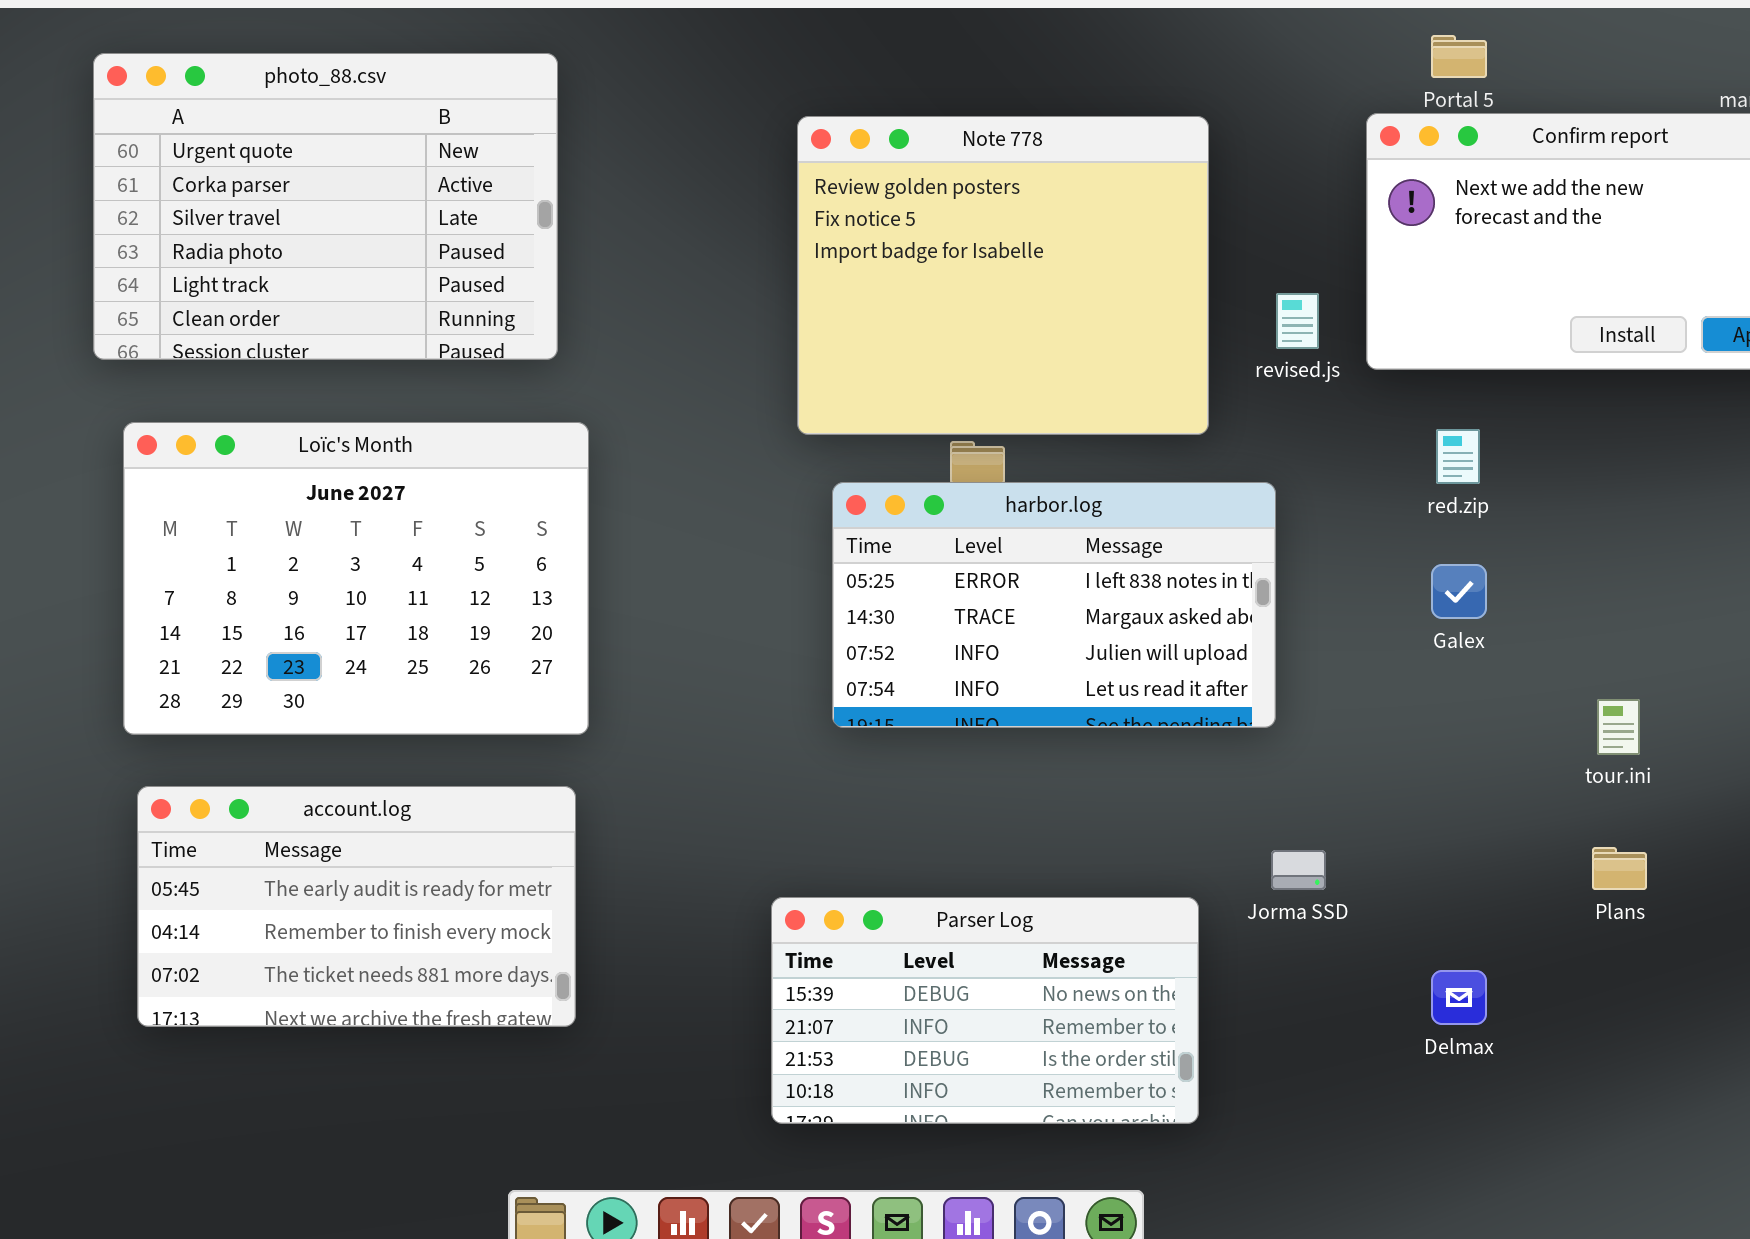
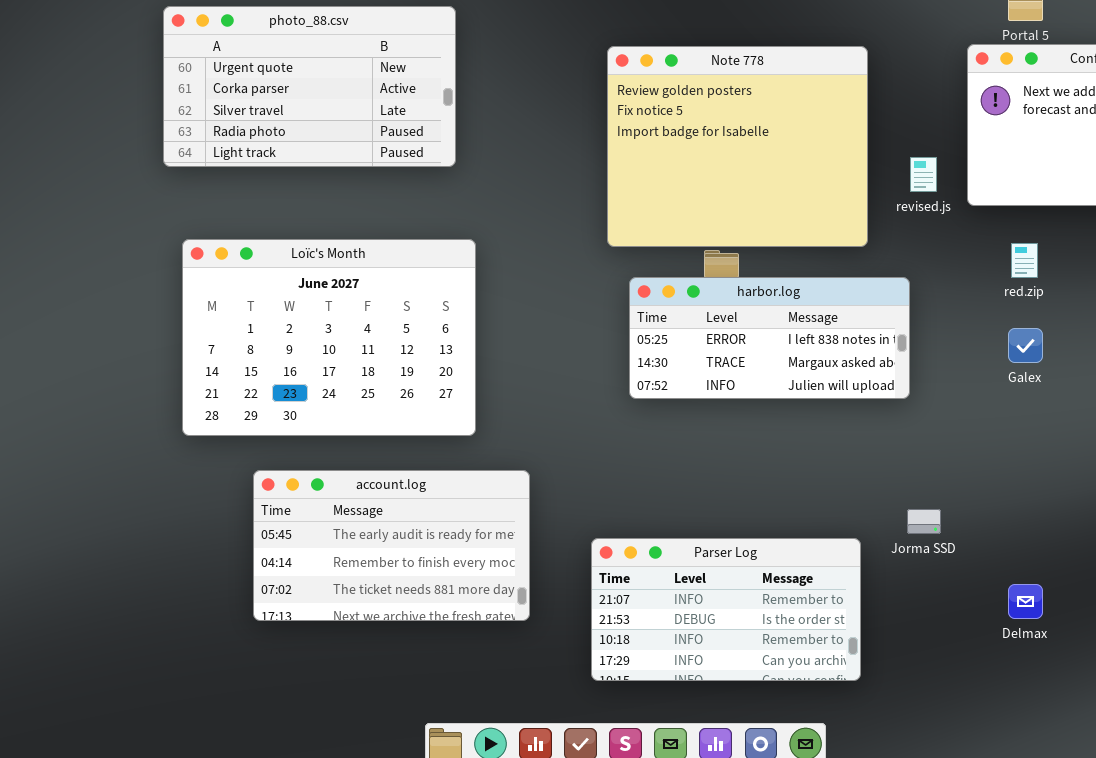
photo_88.csv: [93,53,558,360] -> [163,6,456,167], resized
harbor.log: [832,482,1276,728] -> [629,277,910,399], resized
account.log: [137,786,576,1027] -> [253,470,530,621], moved
Parser Log: [771,897,1199,1124] -> [591,538,861,681], scrolled down 1 row

